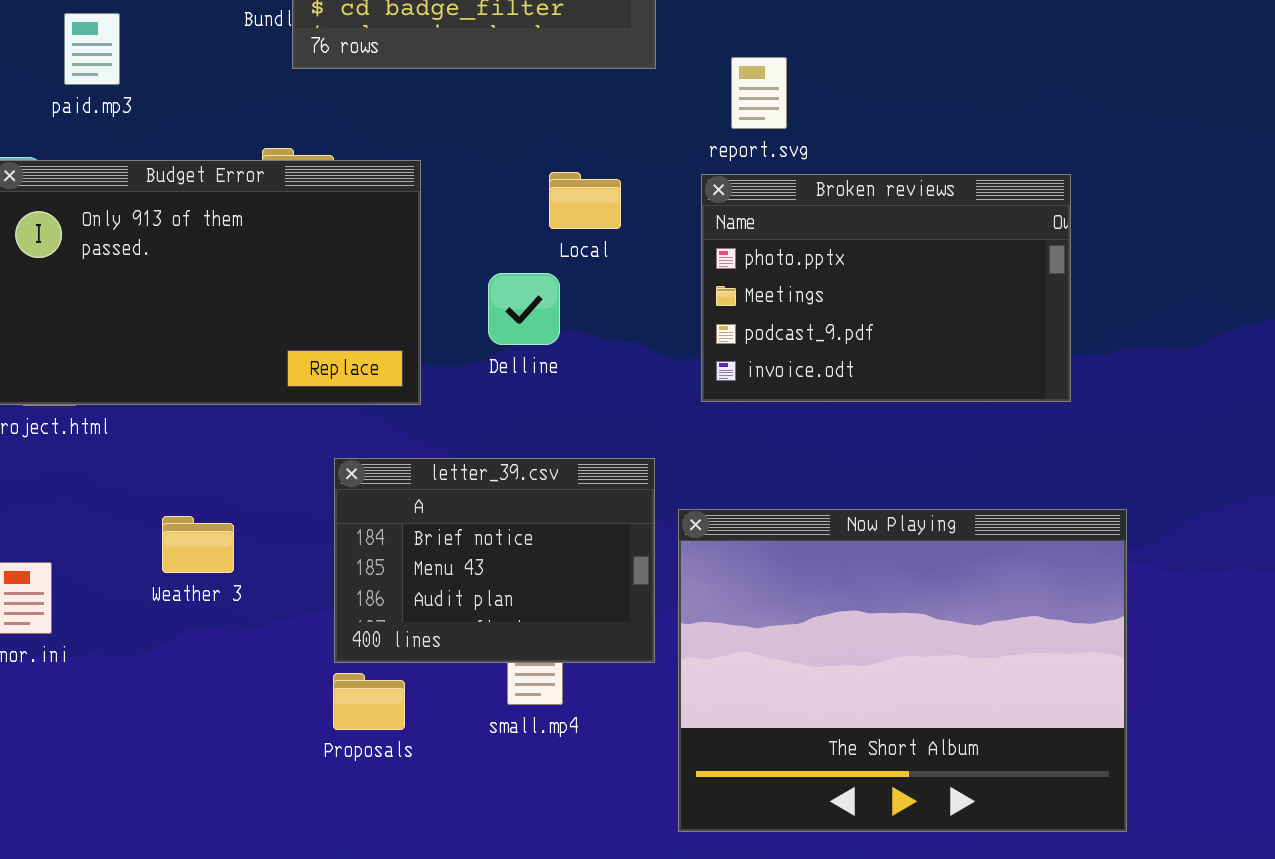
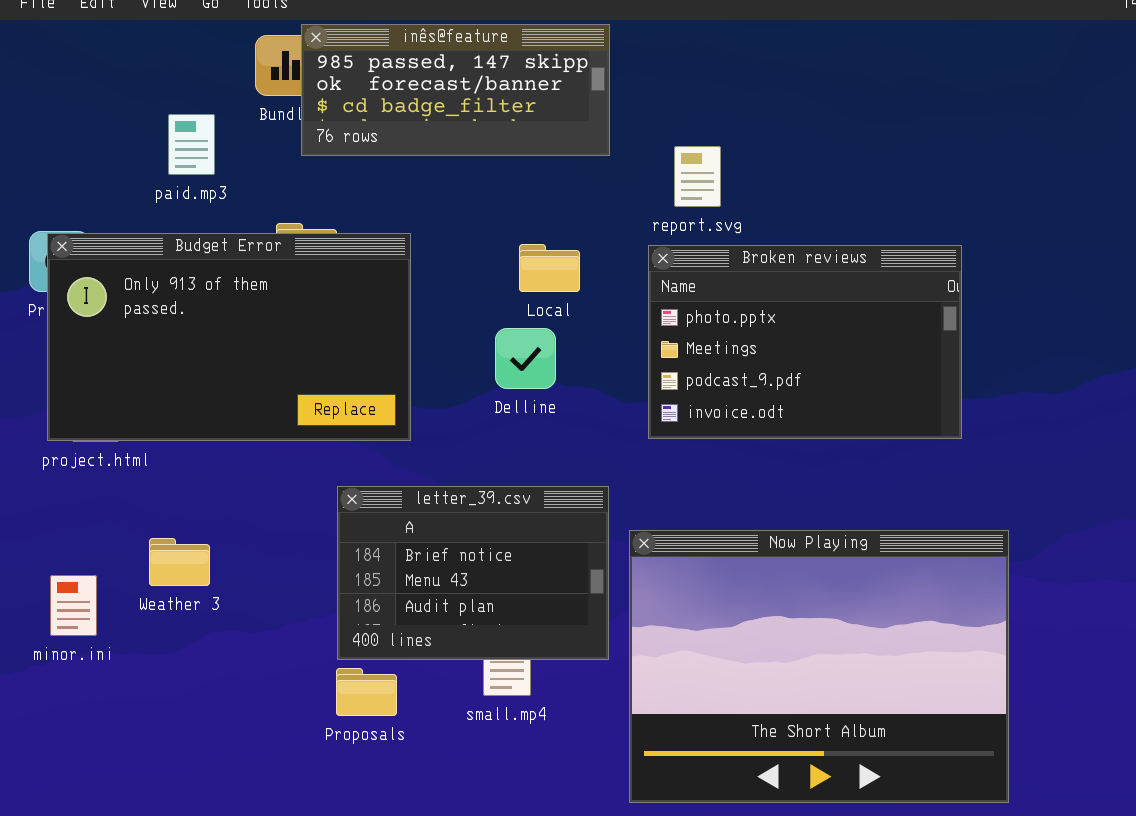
paid.mp3: [64,13,120,85] -> [168,114,215,175], moved
Delline: [488,273,560,345] -> [495,328,556,389], moved
Weather 3: [162,516,234,573] -> [149,538,210,586], moved

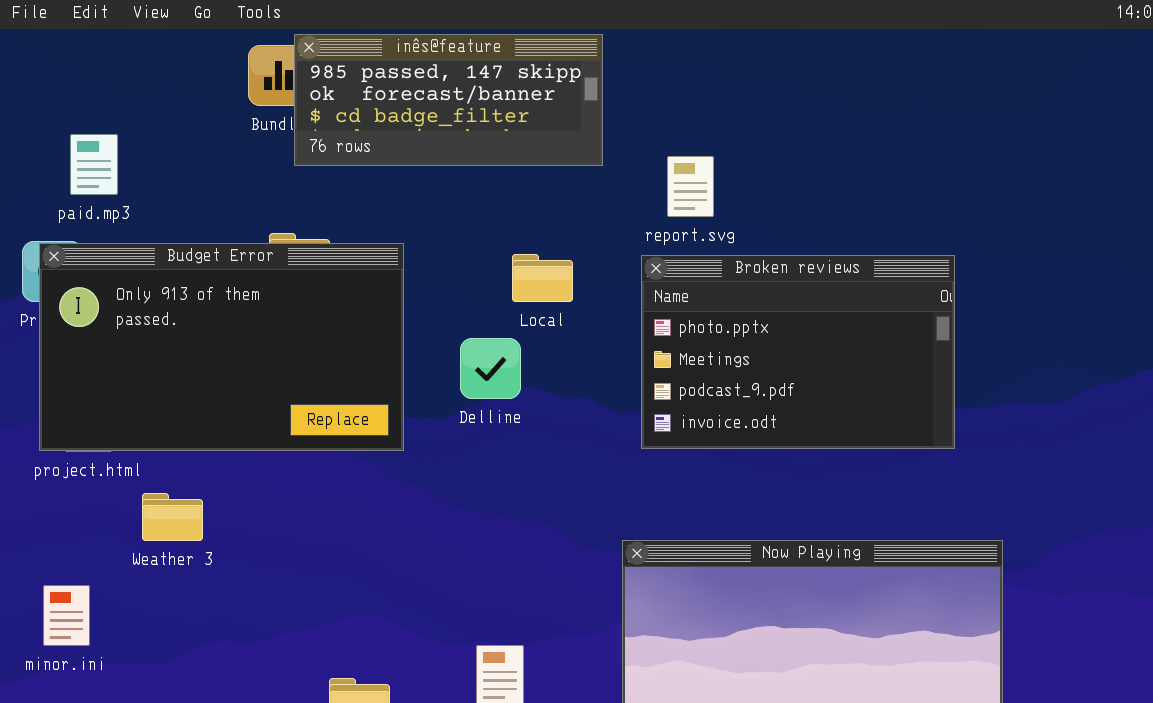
paid.mp3: [168,114,215,175] -> [70,134,118,195], moved
Delline: [495,328,556,389] -> [460,338,521,399], moved
letter_39.csv: [337,486,609,660] -> none, closed
Weather 3: [149,538,210,586] -> [142,493,203,541], moved

